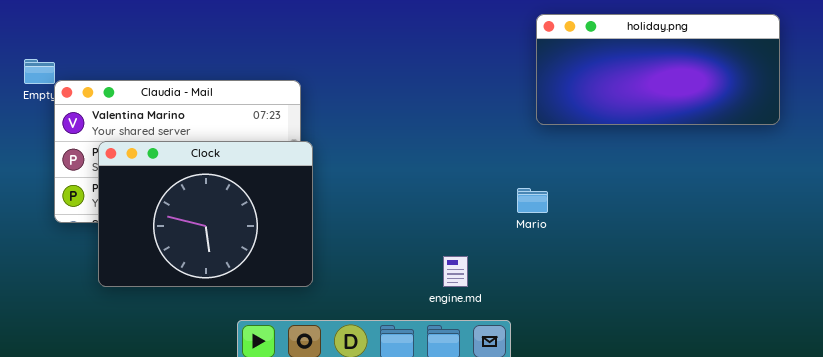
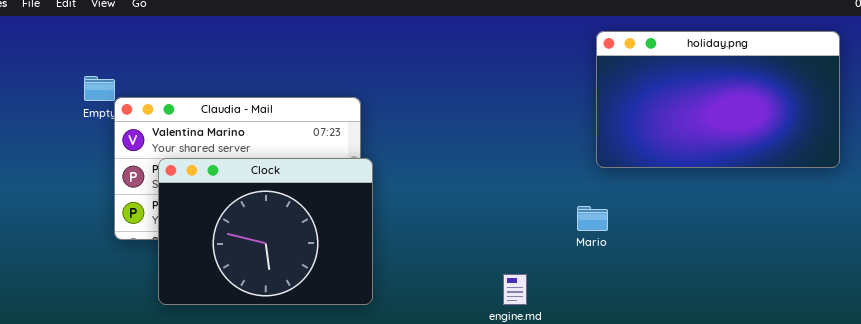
holiday.png: [536,14,780,125] -> [596,31,840,168], resized

